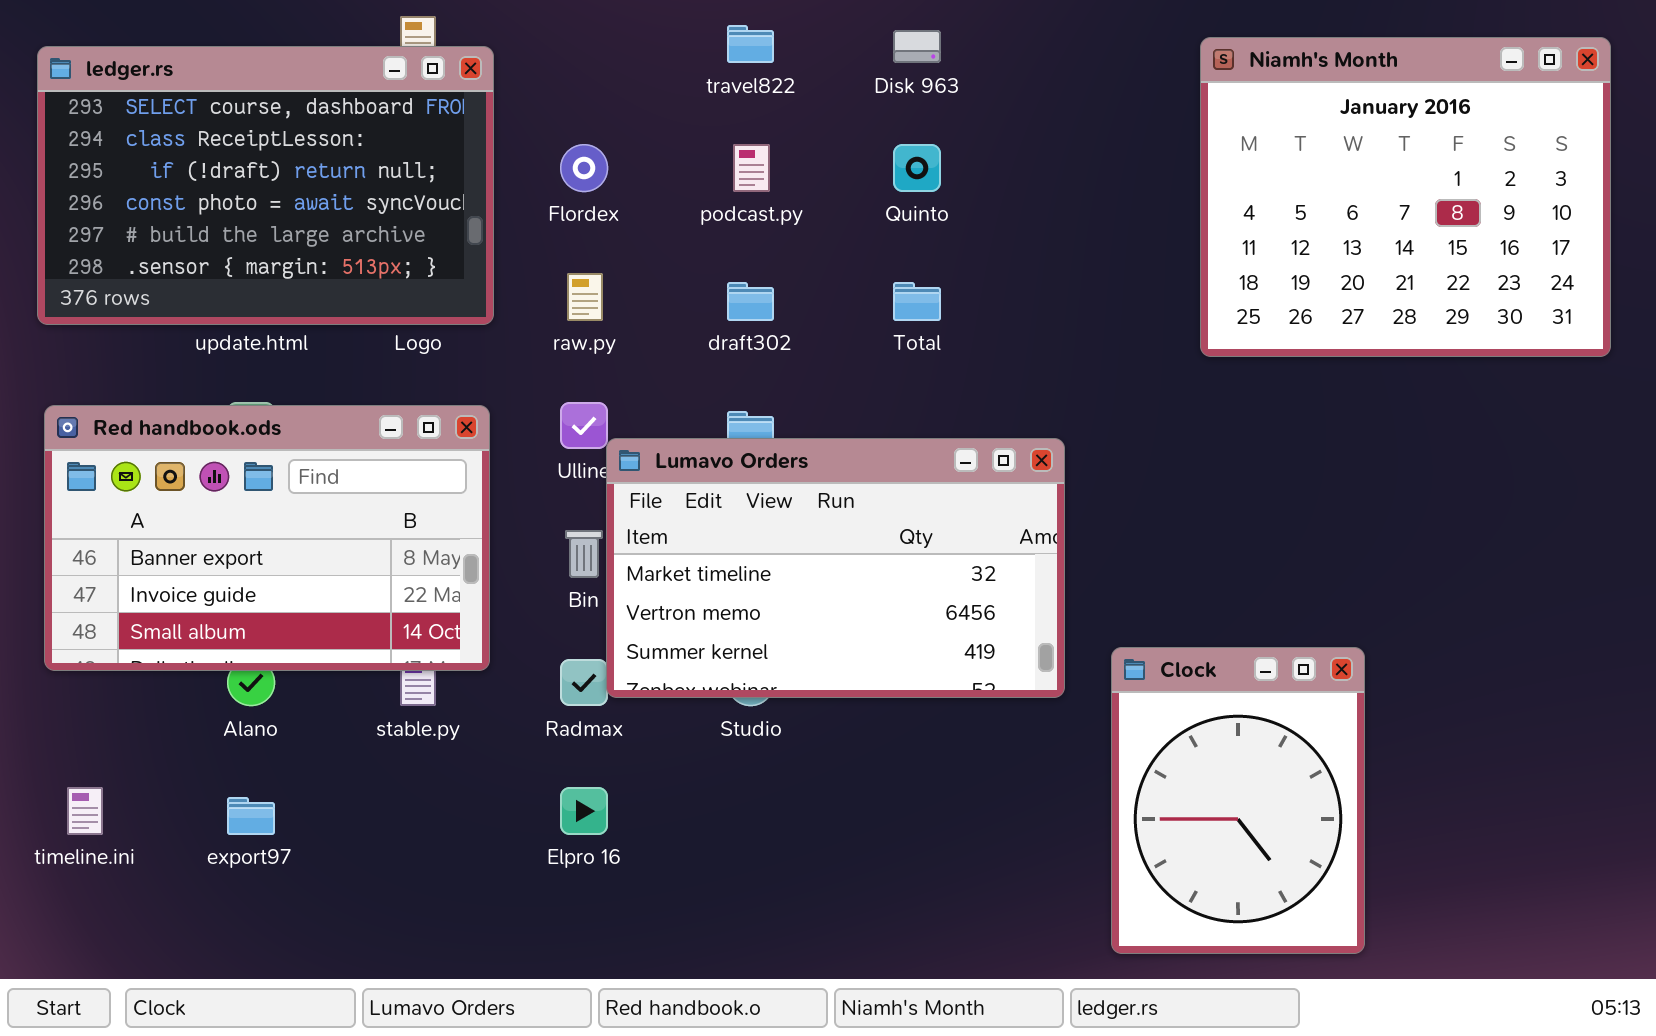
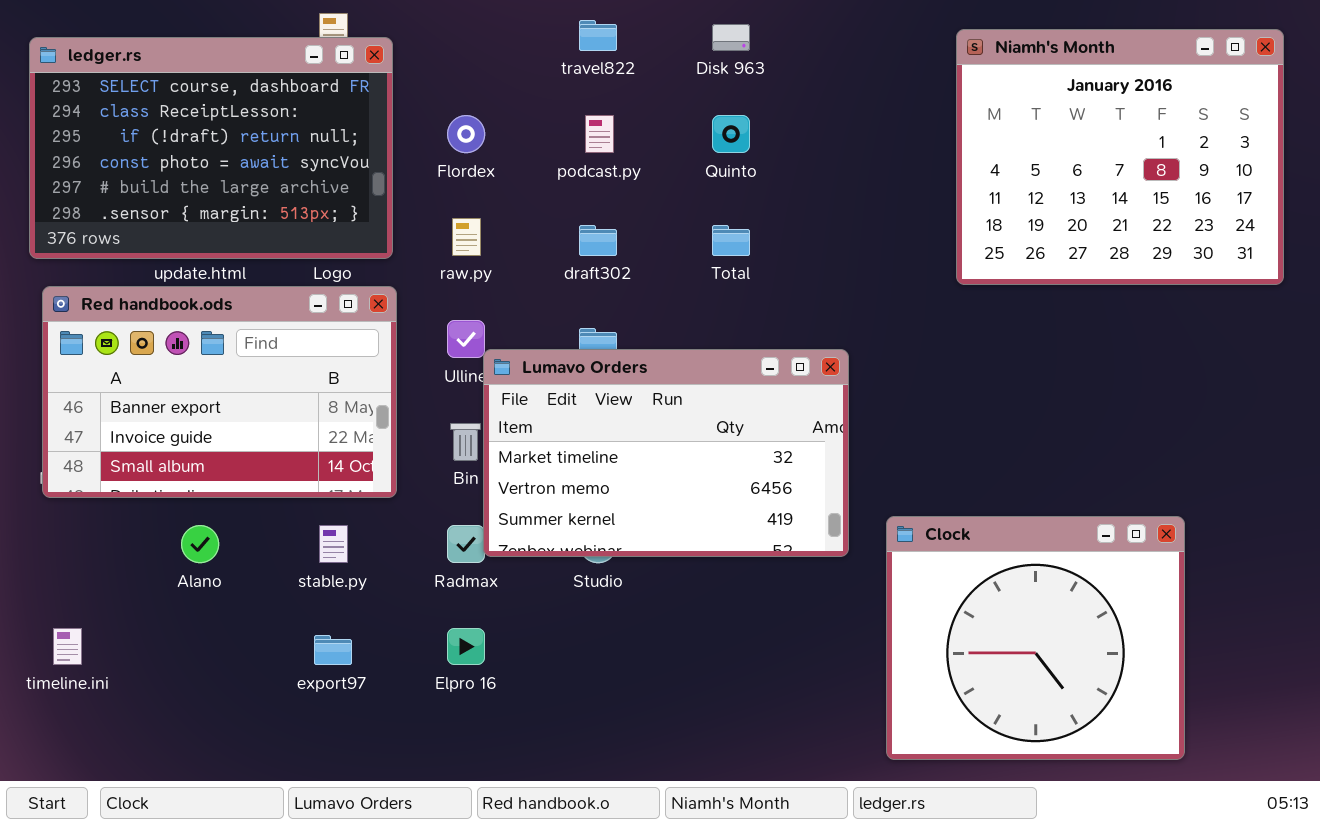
Red handbook.ods: [44,405,490,671] -> [42,286,397,498], moved
Clock: [1111,647,1365,954] -> [886,516,1185,760], resized
export97: [227,797,275,835] -> [314,635,352,665], moved

